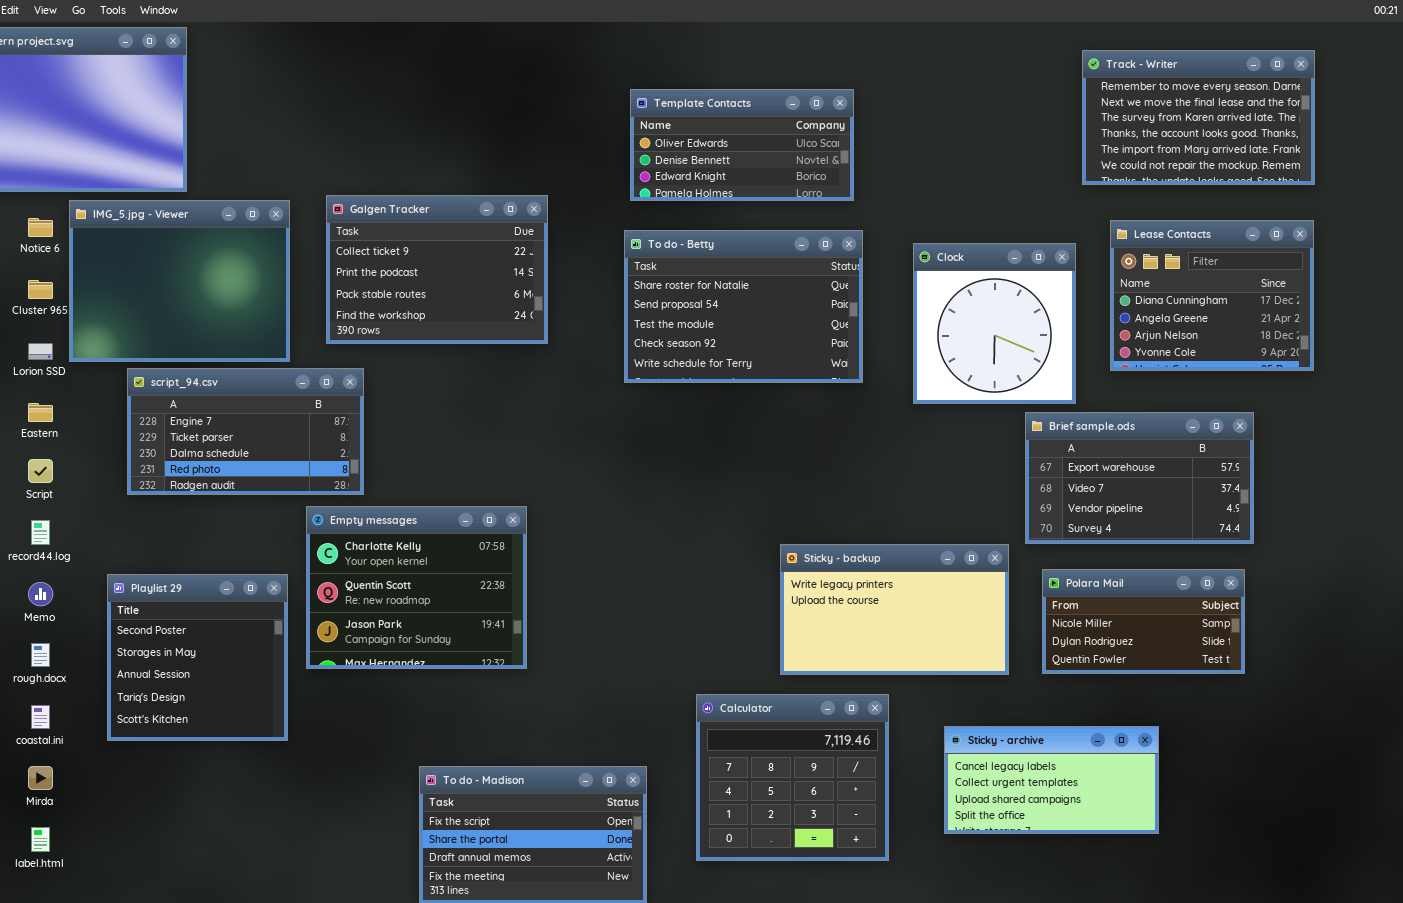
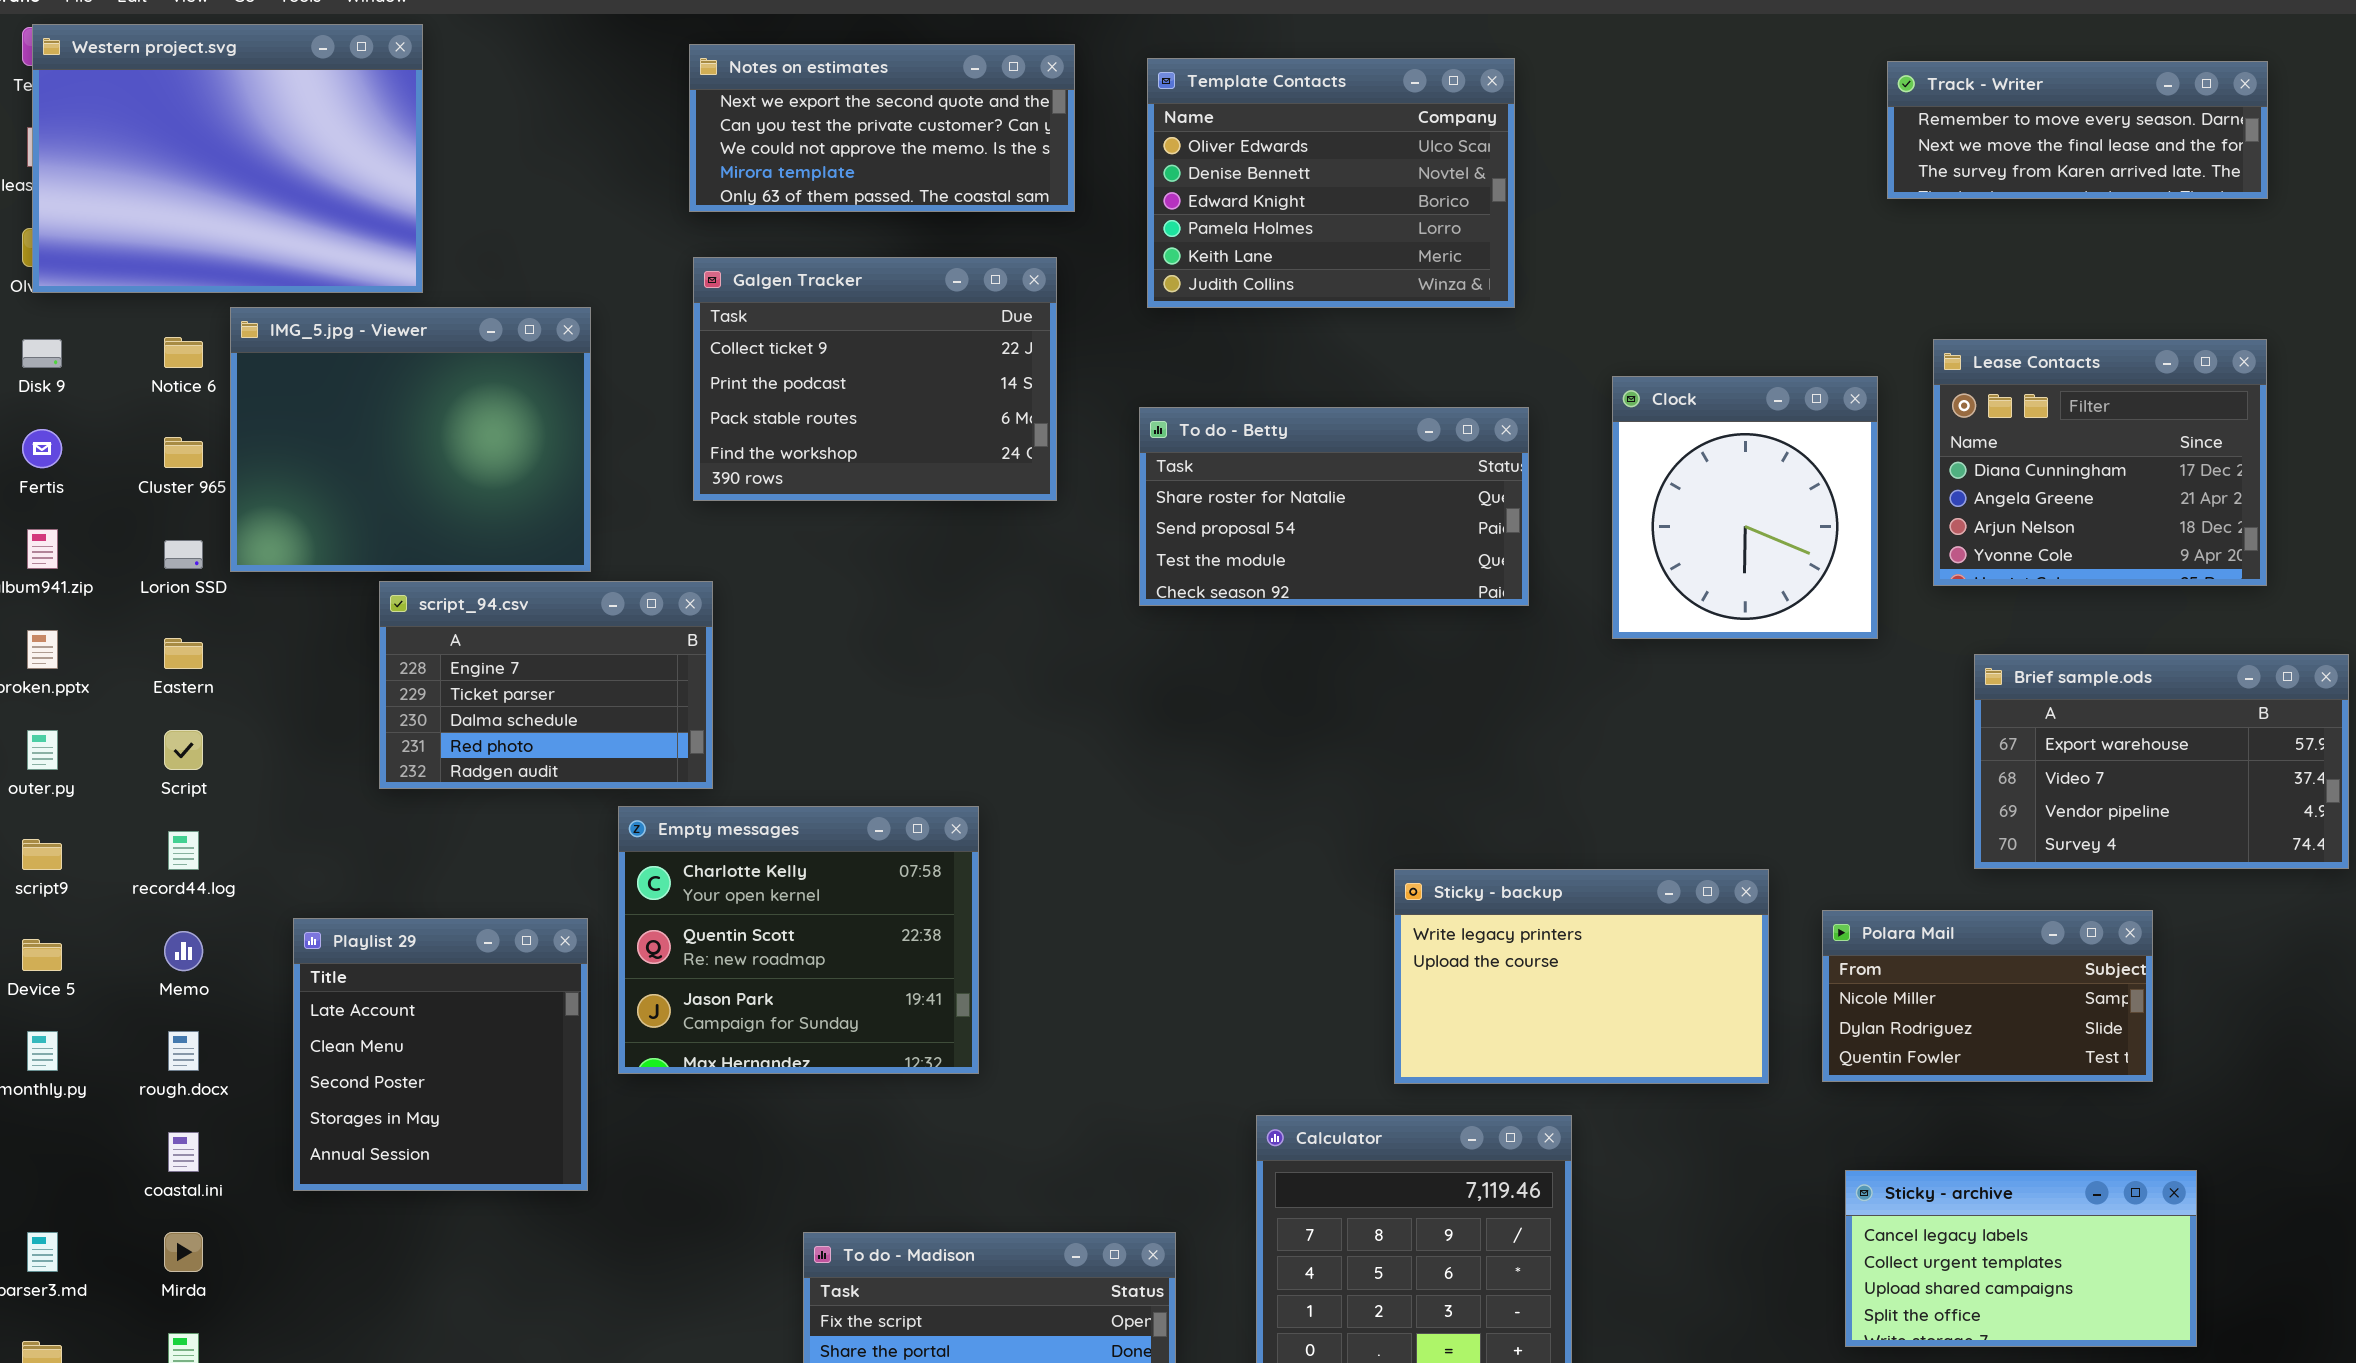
Notes on estimates: none -> [689,44,1075,212], opened
Track - Writer: [1082,50,1315,185] -> [1887,61,2268,199], resized
Template Contacts: [630,89,854,201] -> [1147,58,1515,308], resized
Galgen Tracker: [326,195,548,344] -> [693,257,1057,501], moved
To do - Betty: [624,230,863,383] -> [1139,407,1529,606], resized
script_94.csv: [127,368,364,495] -> [379,581,713,789], resized
Brief sample.ods: [1025,412,1254,544] -> [1974,654,2349,869], moved
Playlist 29: [107,574,288,741] -> [293,918,588,1191], scrolled up 2 rows
Sticky - archive: [944,726,1159,834] -> [1845,1170,2197,1347], moved

